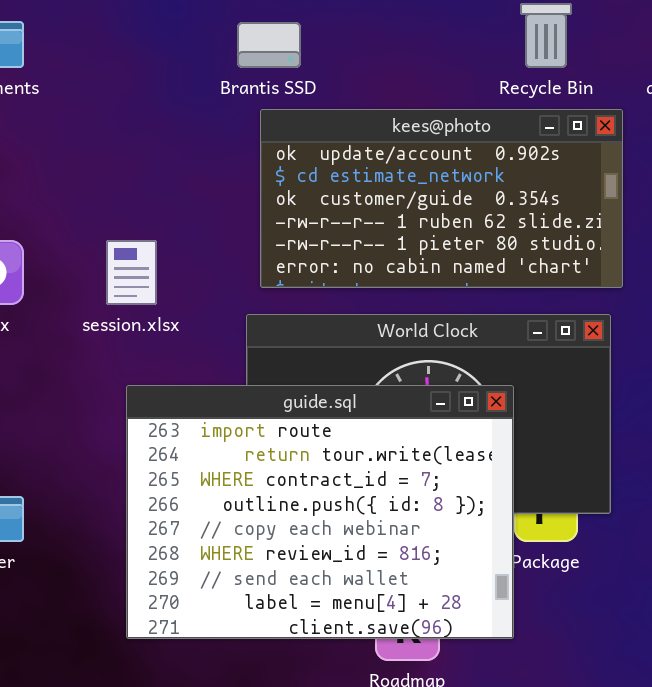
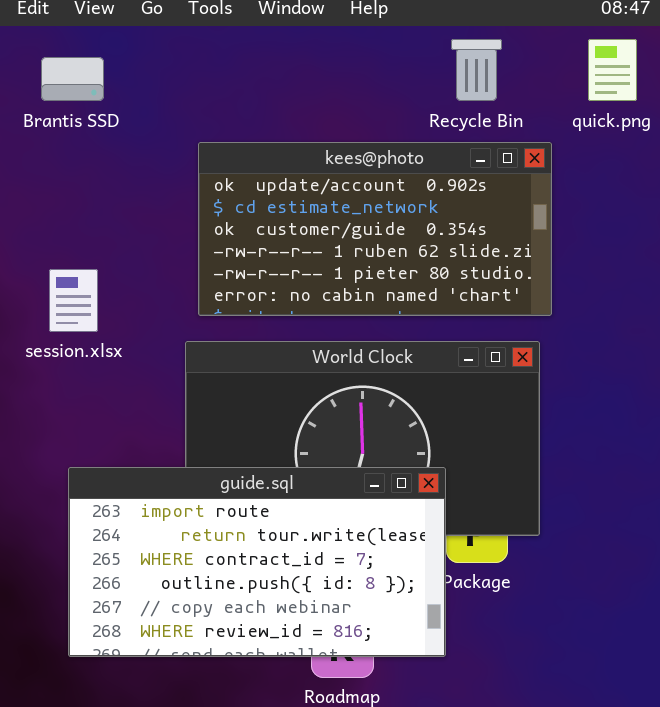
Brantis SSD: [237,22,301,68] -> [41,57,104,101], moved
guide.sql: [126,385,514,639] -> [68,467,446,657], resized

